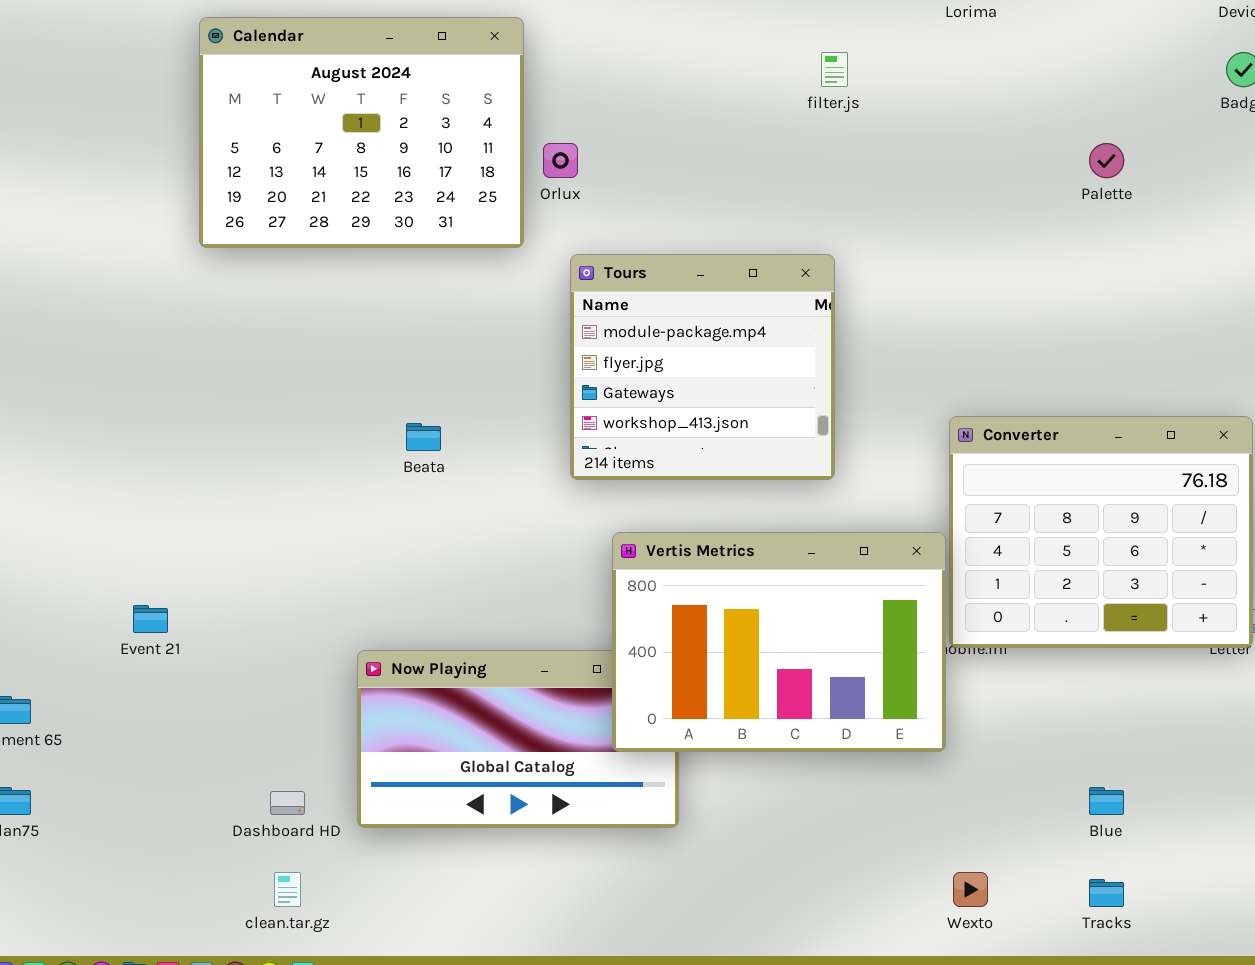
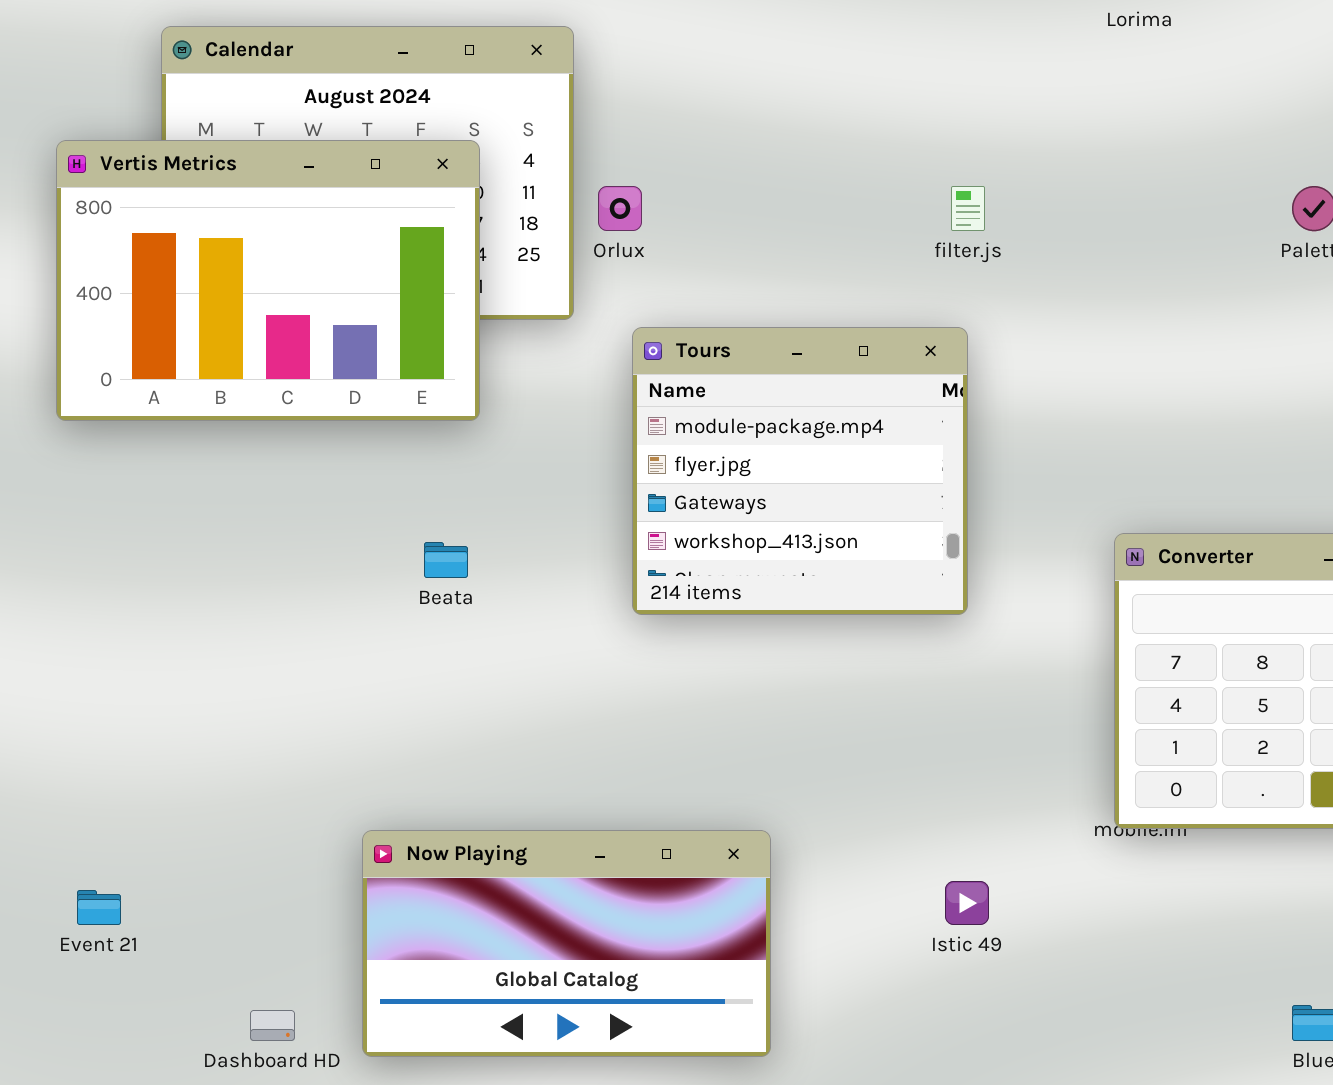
filter.js: [821,52,848,87] -> [951,186,985,231], moved
Vertis Metrics: [612,532,946,752] -> [56,140,480,421], moved
Event 21: [133,605,168,633] -> [77,890,121,925], moved

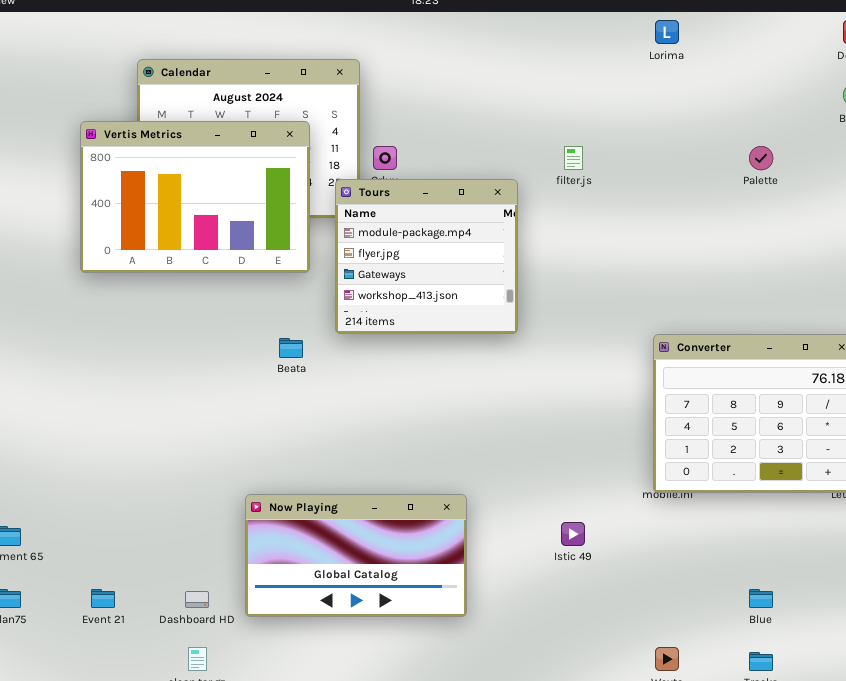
Tours: [632,327,968,615] -> [335,179,518,334], moved
Event 21: [77,890,121,925] -> [91,589,115,608], moved

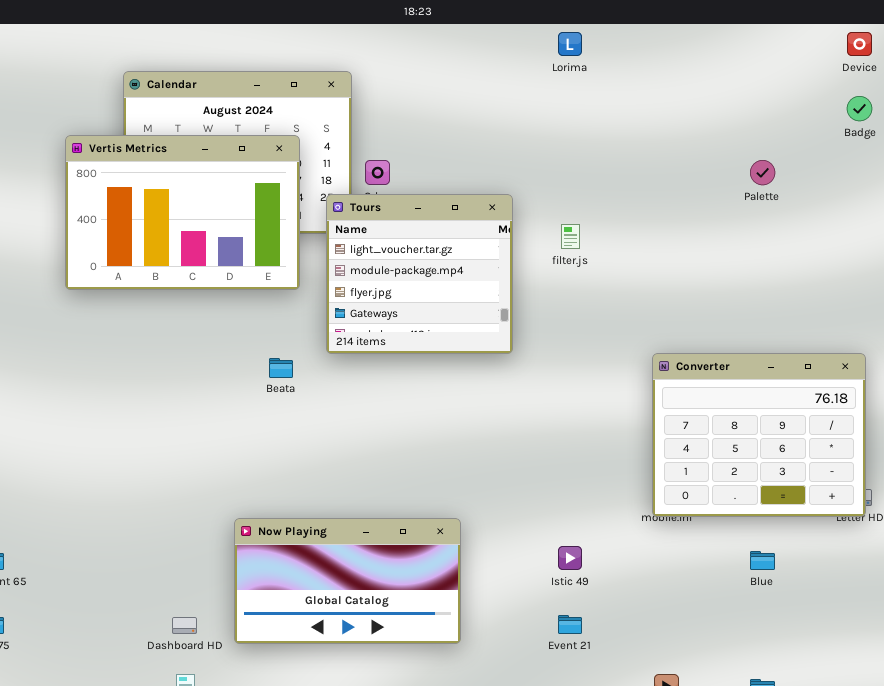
Lorima: [655,20,679,44] -> [558,32,582,56], moved
filter.js: [564,146,583,170] -> [561,224,580,249], moved
Tours: [335,179,518,334] -> [326,194,513,354], scrolled up 1 row
Event 21: [91,589,115,608] -> [558,615,582,634], moved
Blue: [749,589,773,608] -> [750,551,775,570], moved

